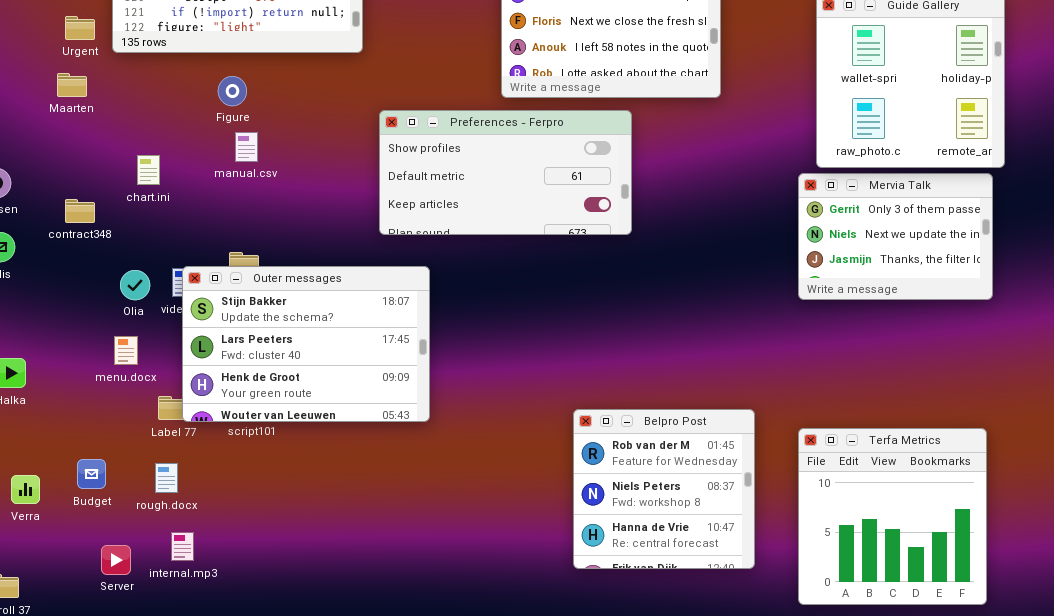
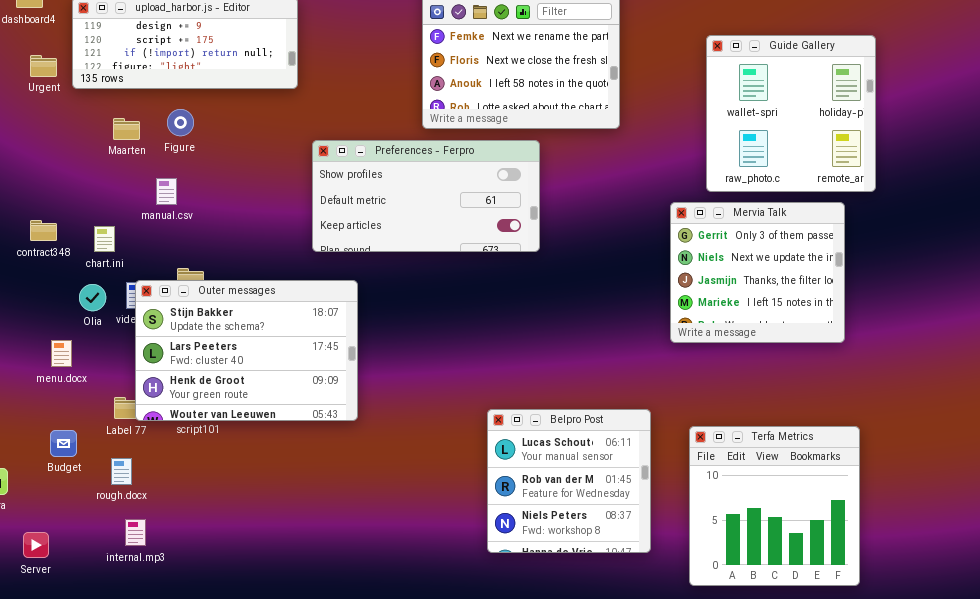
Maarten: [57,73,87,97] -> [113,118,140,140], moved
manual.csv: [235,132,258,162] -> [156,178,177,205], moved
chart.ini: [137,155,160,185] -> [94,226,115,252], moved
Mervia Talk: [798,173,993,300] -> [670,202,845,343], moved, resized
menu.docx: [114,336,138,365] -> [51,340,72,367], moved
Belpro Post: [573,409,755,569] -> [487,409,651,553], scrolled up 1 row
Budget: [77,459,106,489] -> [50,430,77,457], moved
Server: [101,545,131,575] -> [23,532,49,558], moved

